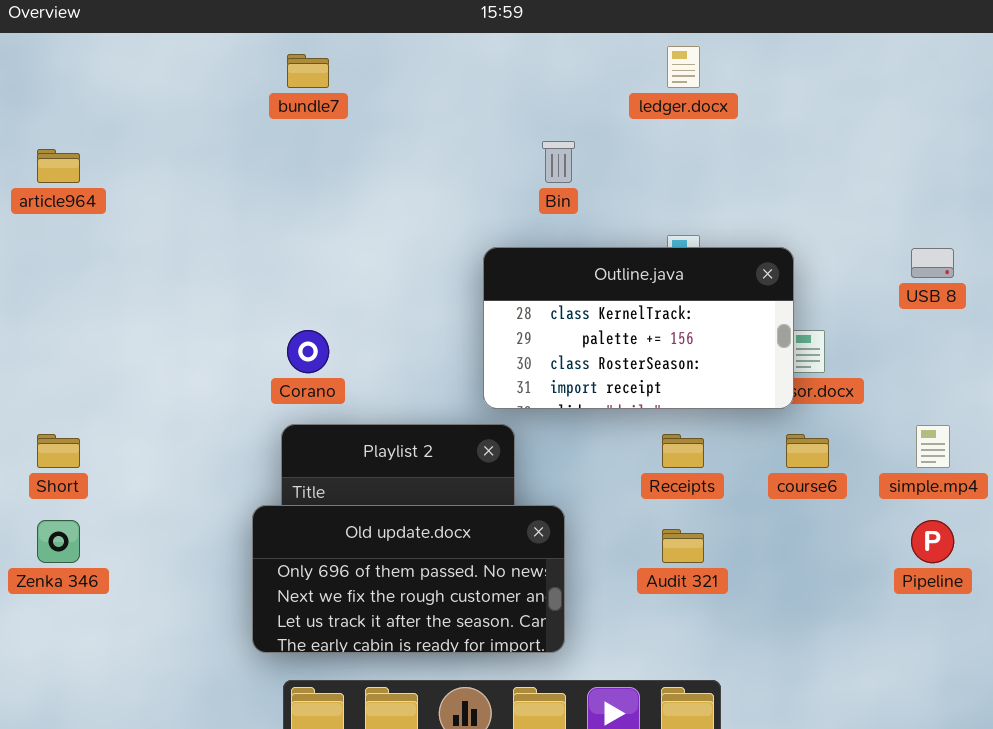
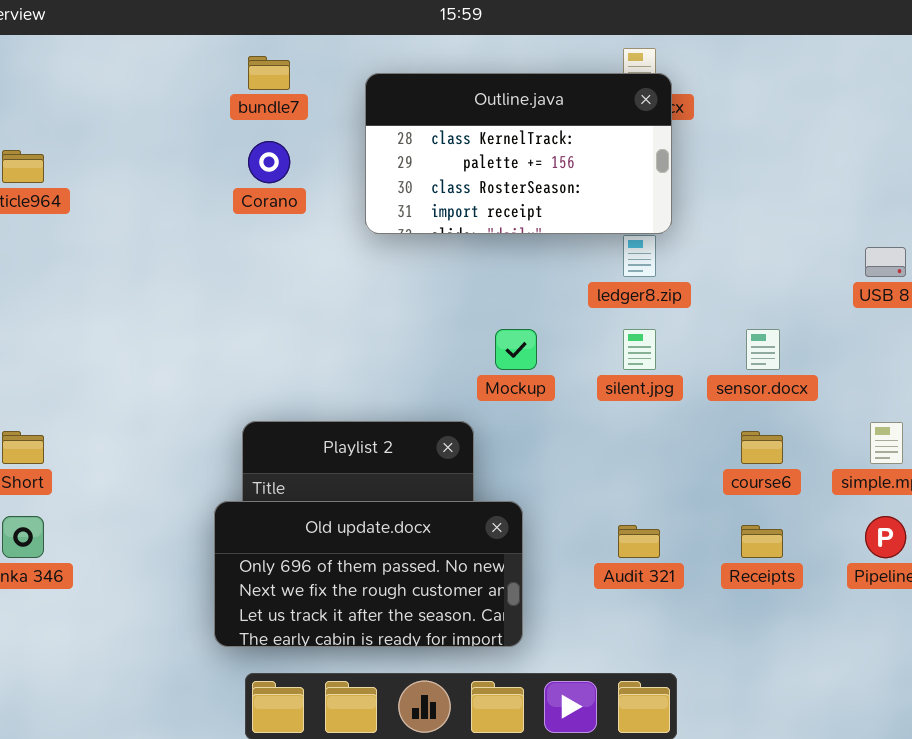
Outline.java: [483,247,794,409] -> [365,73,672,234], moved
Corano: [287,330,329,373] -> [248,141,290,183], moved
Receipts: [662,434,704,468] -> [741,525,783,558], moved

